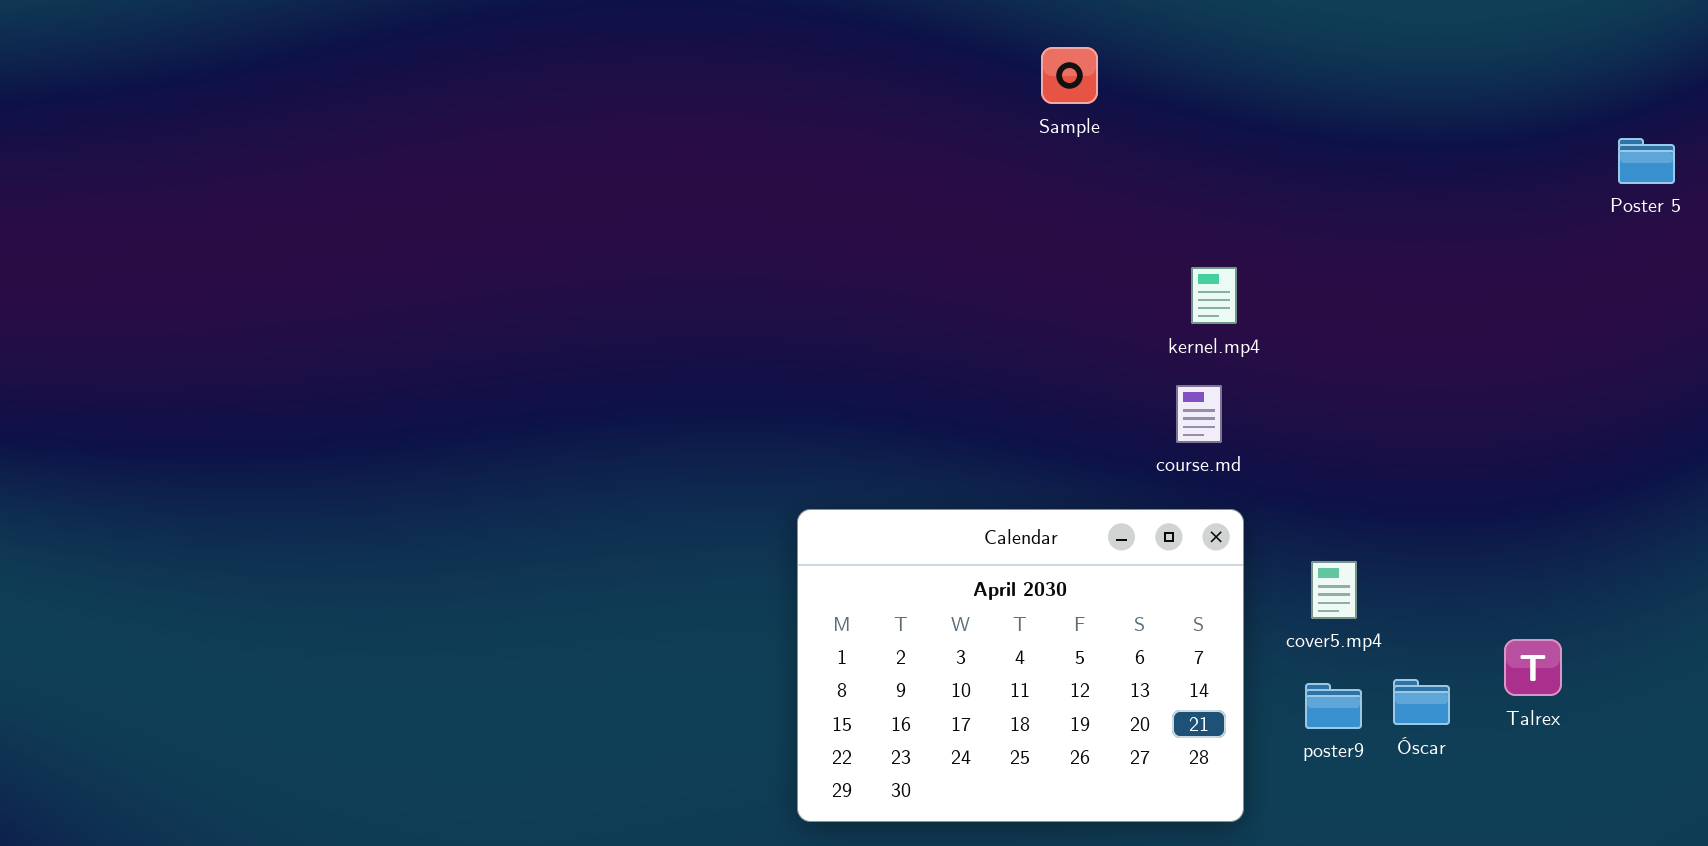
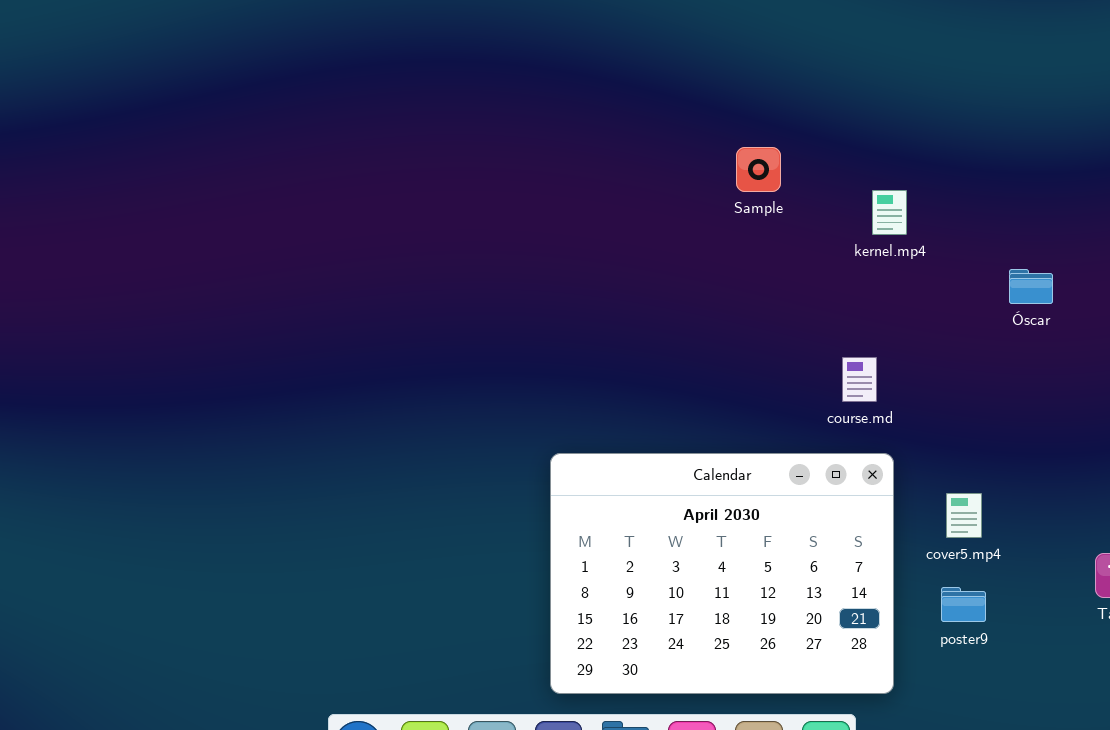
Sample: [1041,47,1098,104] -> [736,147,781,192], moved
kernel.mp4: [1191,267,1237,324] -> [872,190,907,235], moved
Óscar: [1393,679,1450,725] -> [1009,269,1053,304], moved

